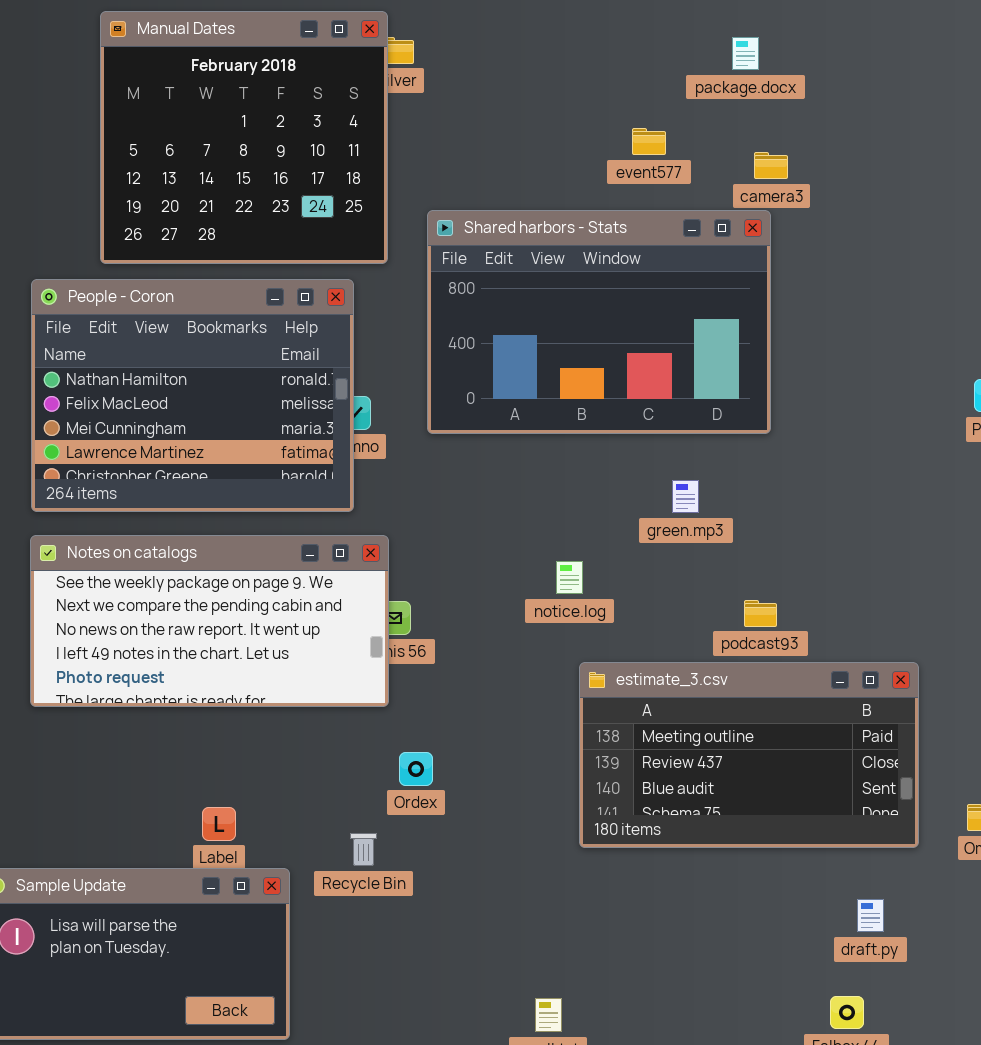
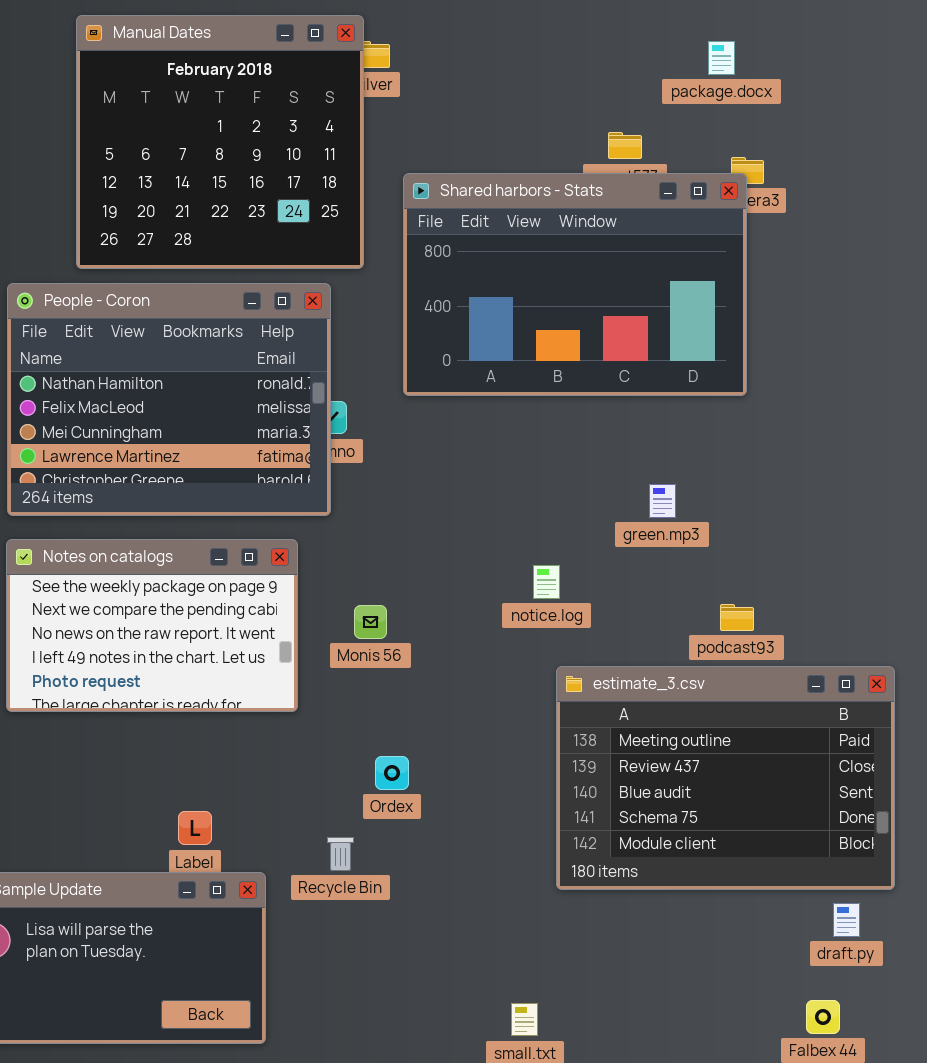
Shared harbors - Stats: [427,210,771,434] -> [403,173,747,396], moved
Notes on catalogs: [30,535,389,707] -> [6,539,298,712], resized
estimate_3.csv: [579,662,919,848] -> [556,666,895,890], resized

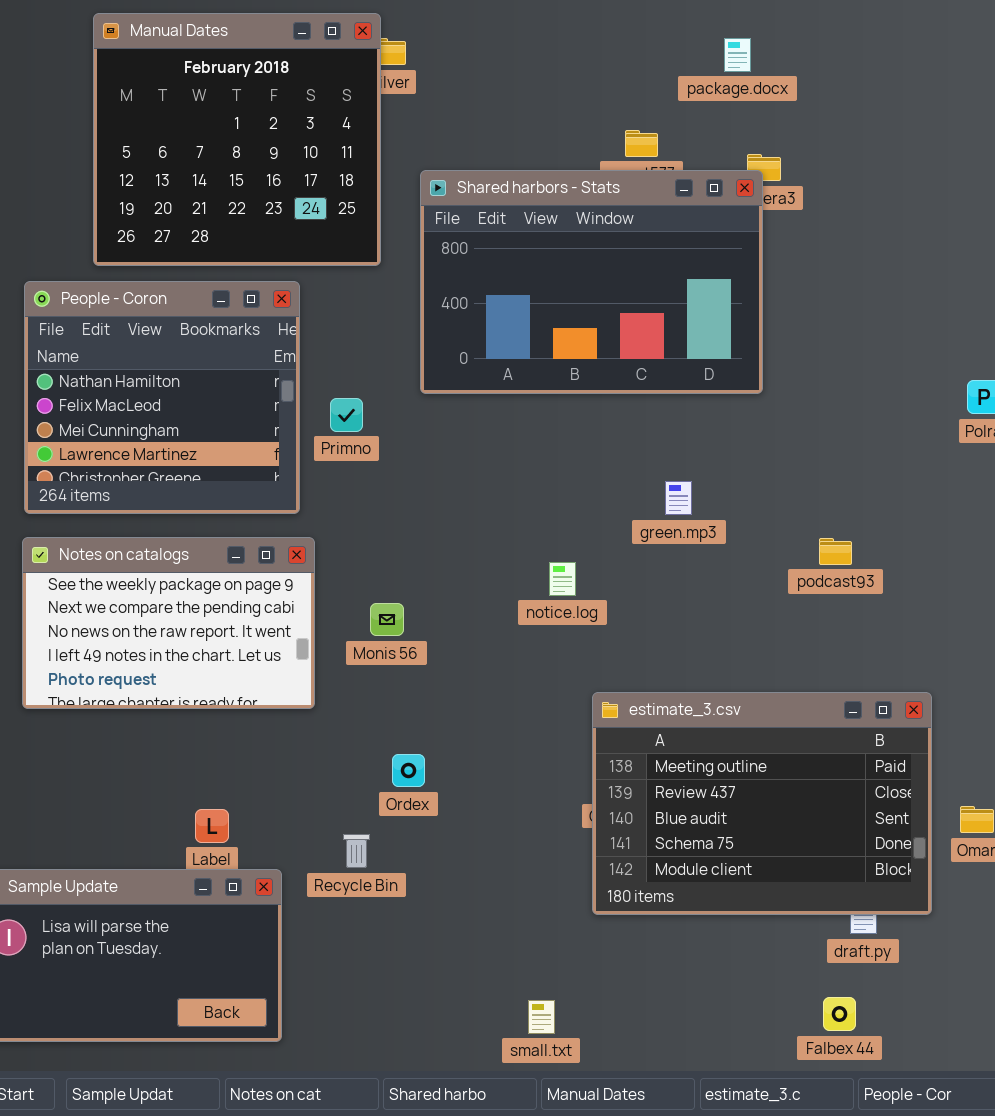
People - Coron: [7,283,331,516] -> [24,281,300,514], resized
podcast93: [720,604,754,631] -> [819,538,852,565], moved
estimate_3.csv: [556,666,895,890] -> [592,692,932,915], moved

